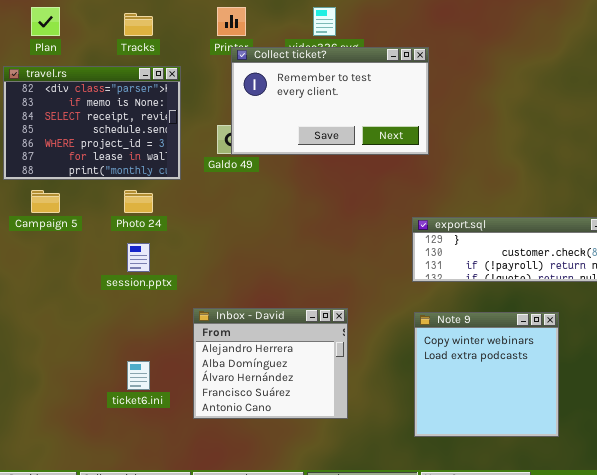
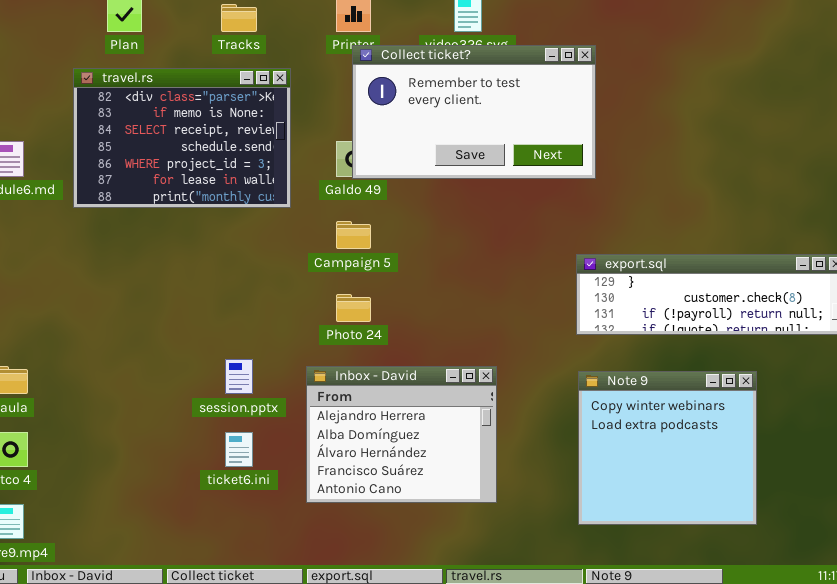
Campaign 5: [31,190,60,213] -> [336,221,371,249], moved
Photo 24: [124,190,153,213] -> [336,294,371,322], moved
session.pptx: [127,243,150,272] -> [225,359,253,394], moved

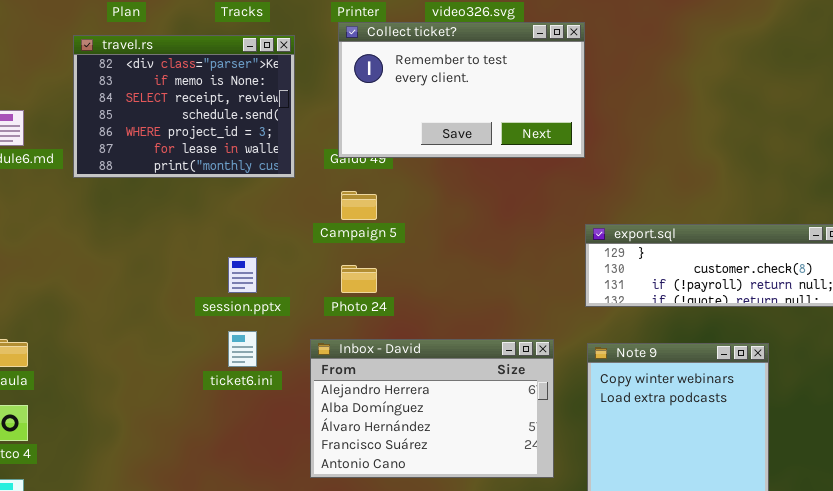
Collect ticket?: [352,45,596,179] -> [338,22,585,158], moved
session.pptx: [225,359,253,394] -> [228,257,257,293], moved
Inbox - David: [306,366,497,503] -> [310,339,554,478], resized
ticket6.ini: [225,432,253,467] -> [228,331,257,367], moved

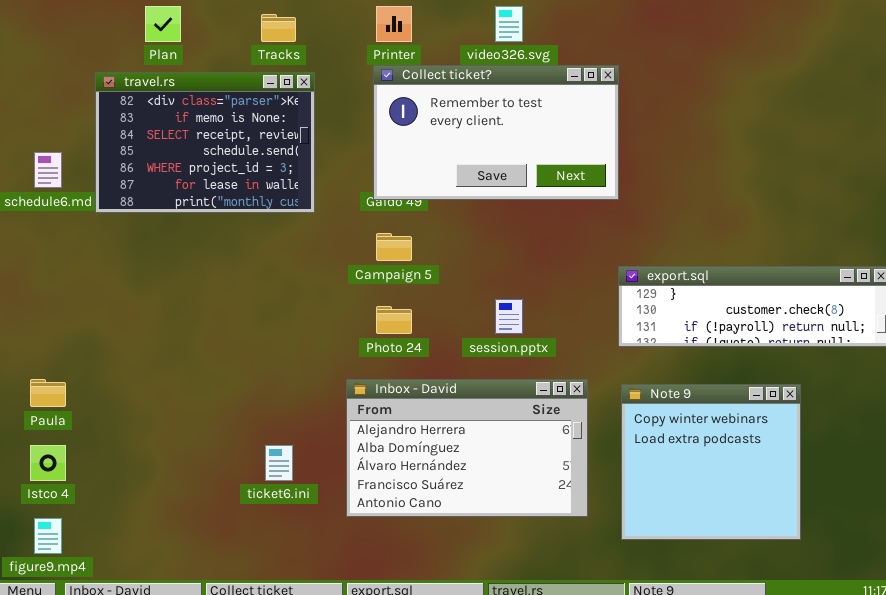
travel.rs: [73,35,295,178] -> [95,72,315,213], moved
session.pptx: [228,257,257,293] -> [495,299,523,334], moved
ticket6.ini: [228,331,257,367] -> [265,445,293,481], moved

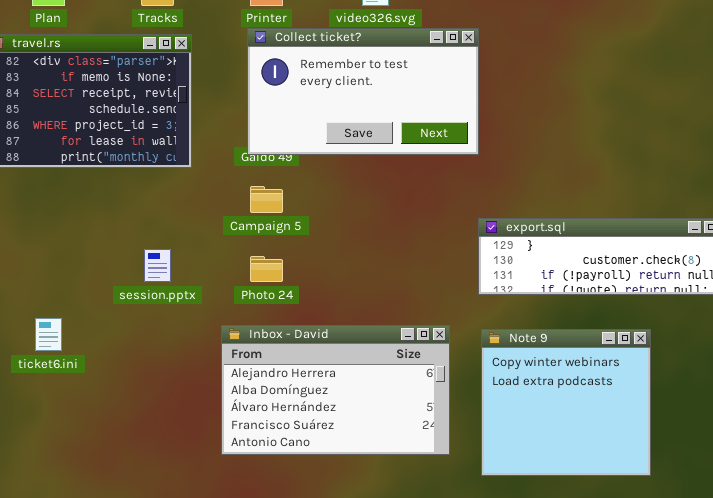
session.pptx: [495,299,523,334] -> [144,249,171,282], moved
ticket6.ini: [265,445,293,481] -> [35,318,62,351], moved

